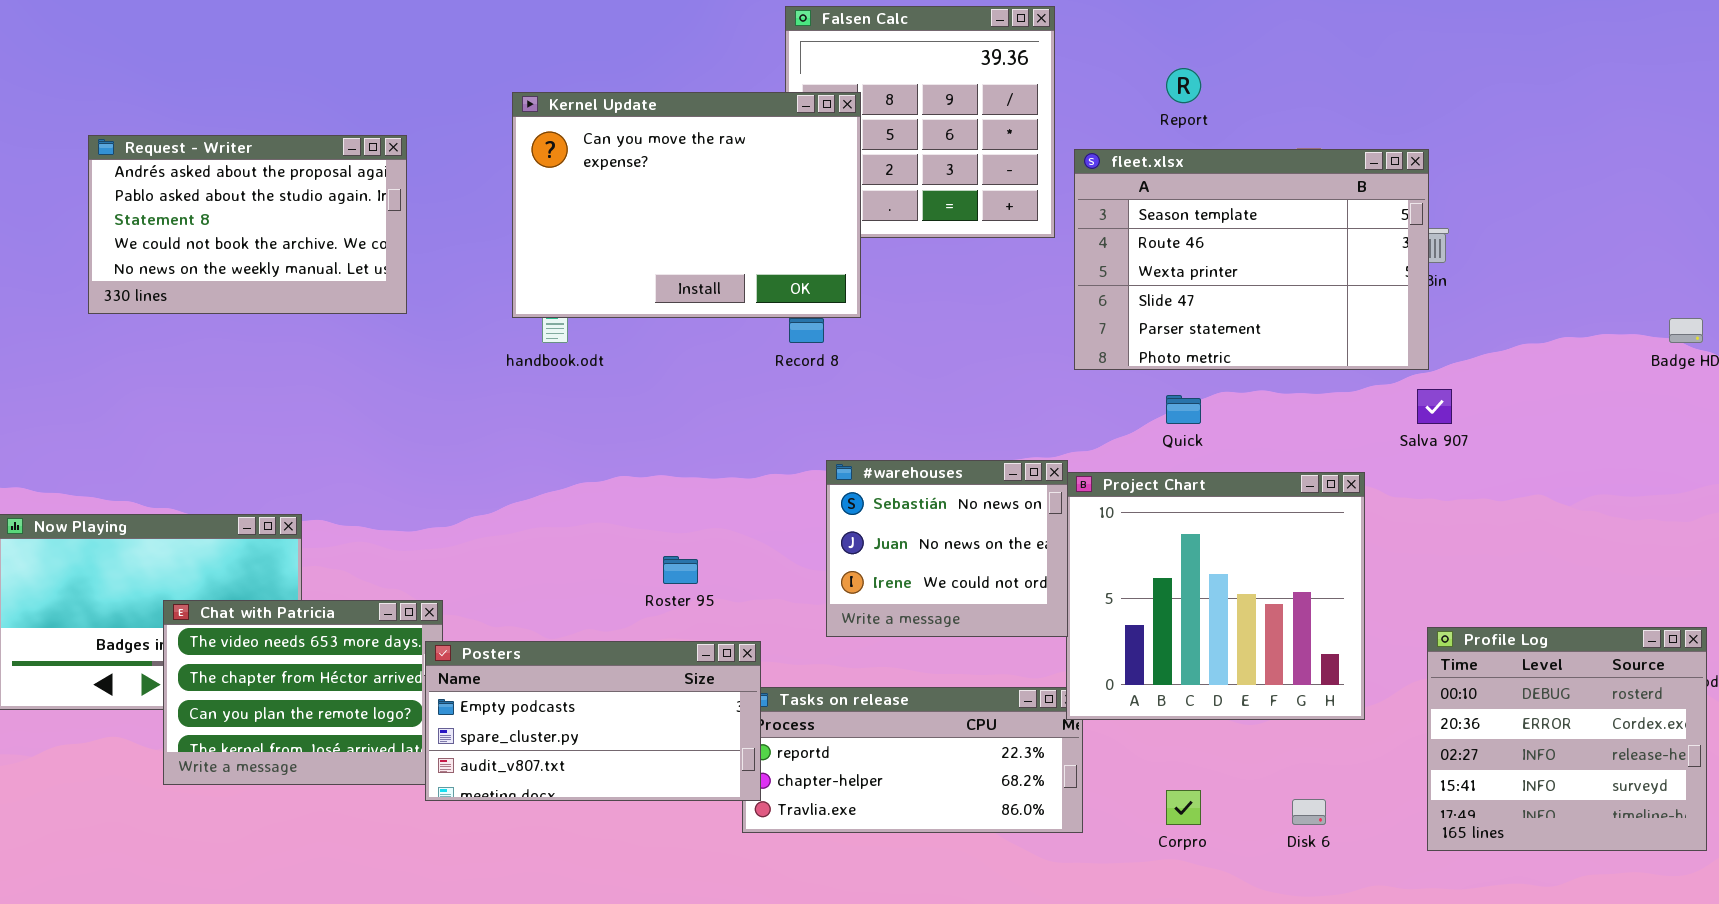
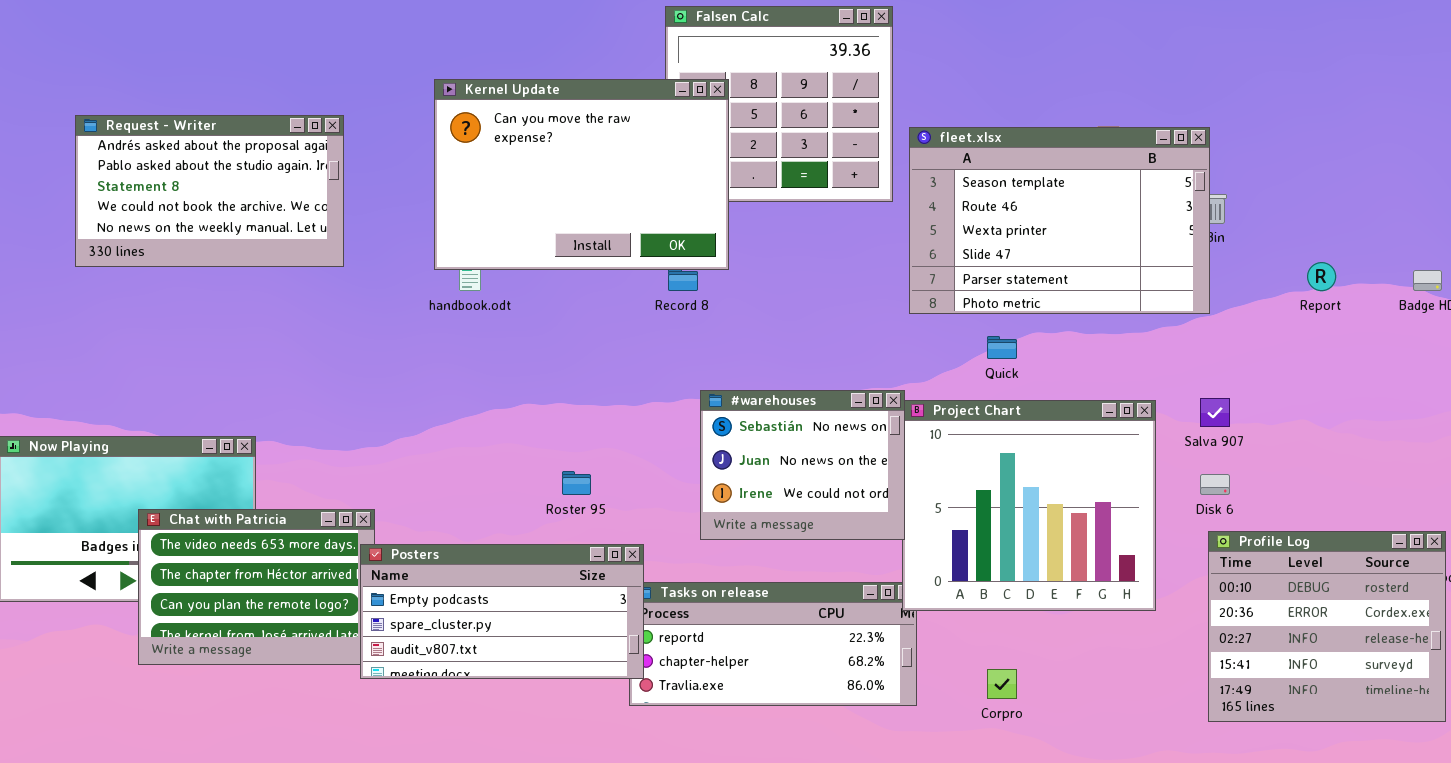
Report: [1166,68,1201,103] -> [1307,262,1336,291], moved
Salva 907: [1417,389,1452,424] -> [1200,398,1230,427], moved
Disk 6: [1292,799,1326,825] -> [1200,474,1230,495], moved

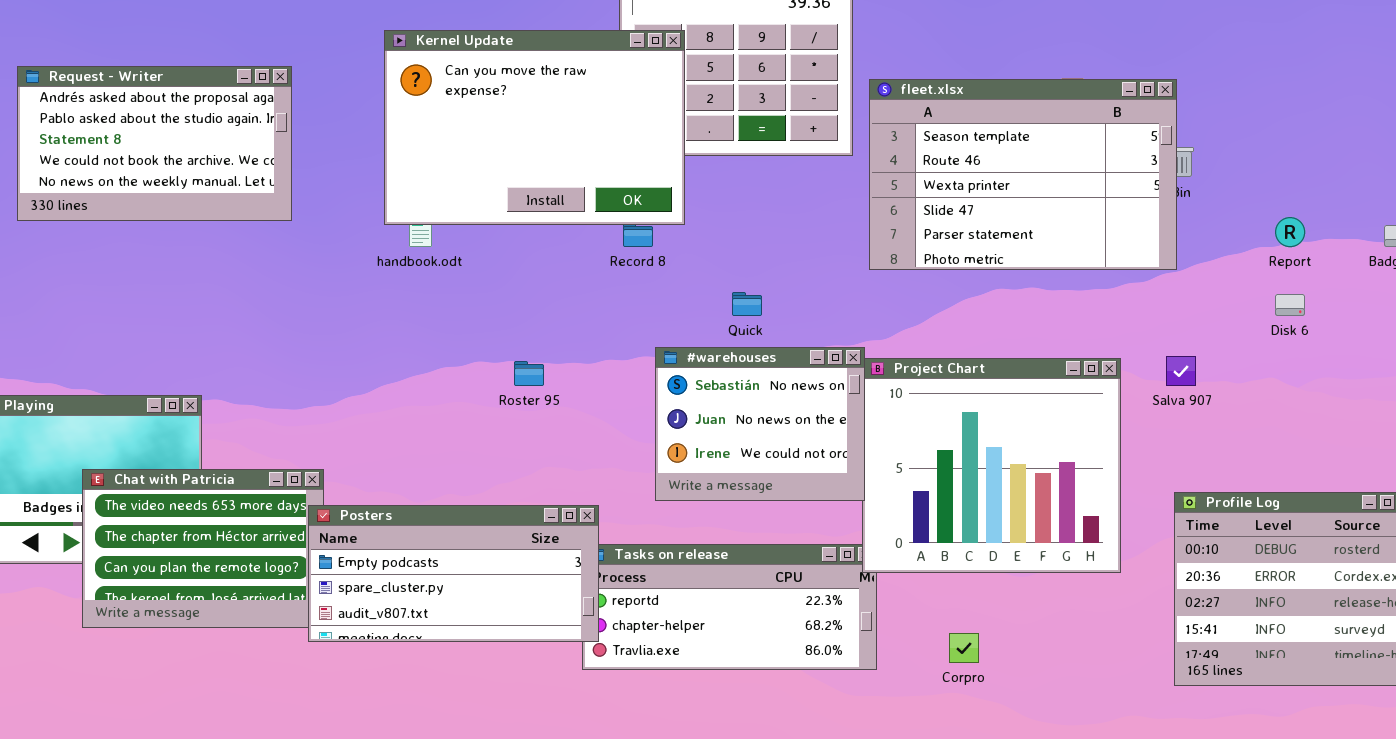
Quick: [987,336,1017,359] -> [732,292,762,316], moved
Roster 95: [562,471,591,495] -> [514,361,544,386], moved
Disk 6: [1200,474,1230,495] -> [1275,294,1305,316], moved

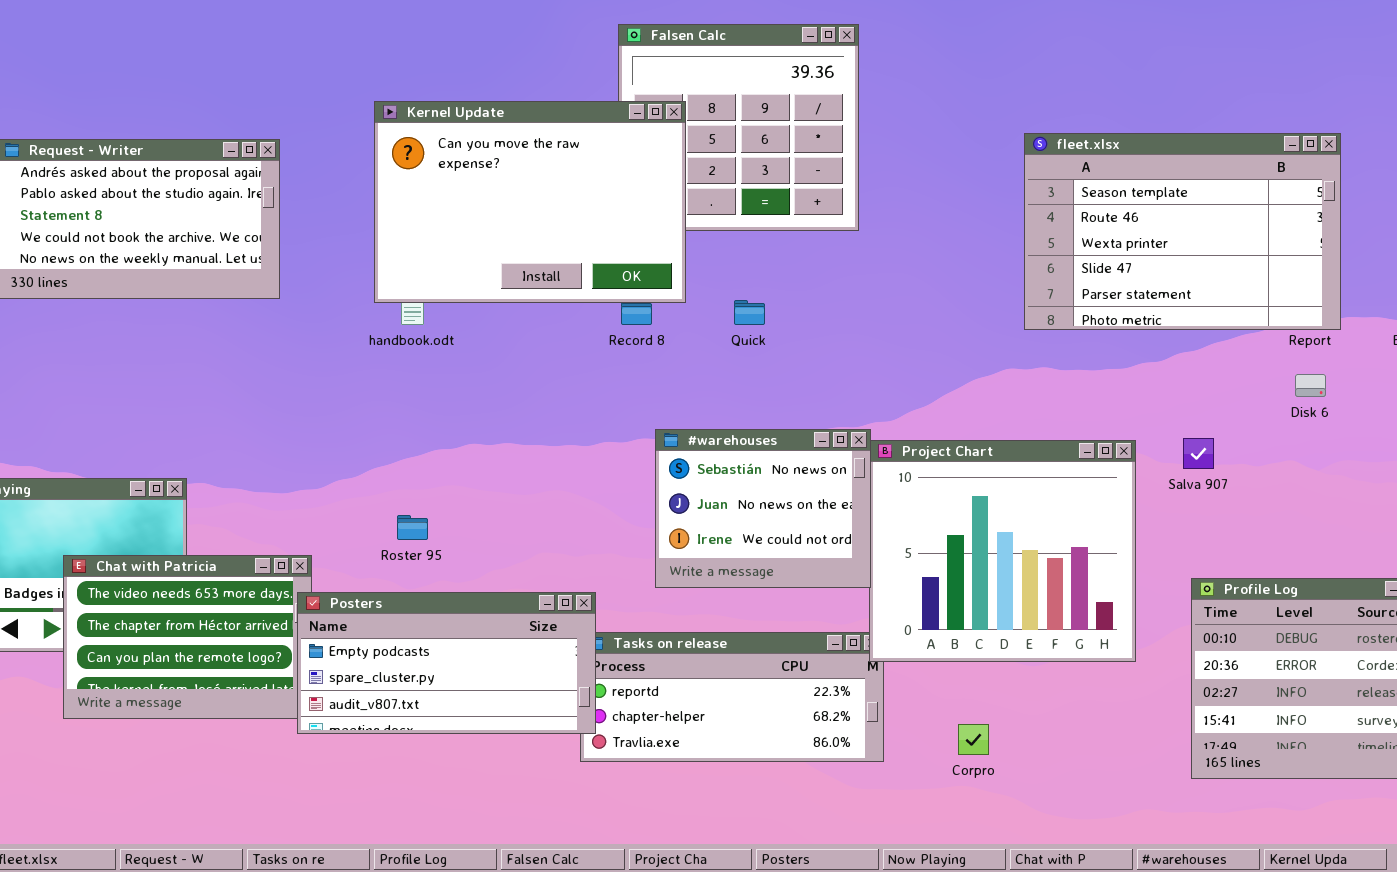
fleet.xlsx: [869,79,1177,270] -> [1024,133,1341,330], moved
Quick: [732,292,762,316] -> [734,300,765,325], moved
Roster 95: [514,361,544,386] -> [397,515,428,540], moved

